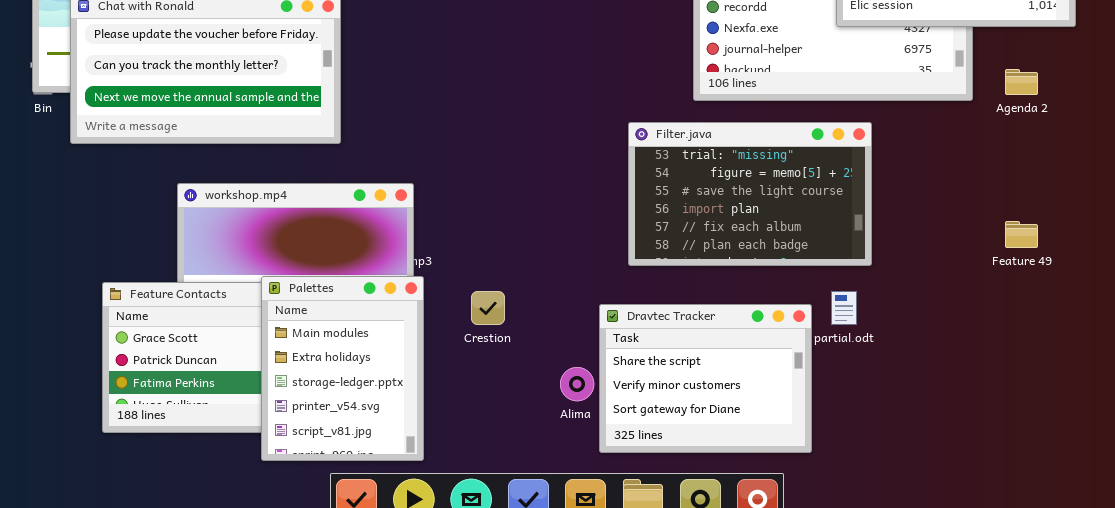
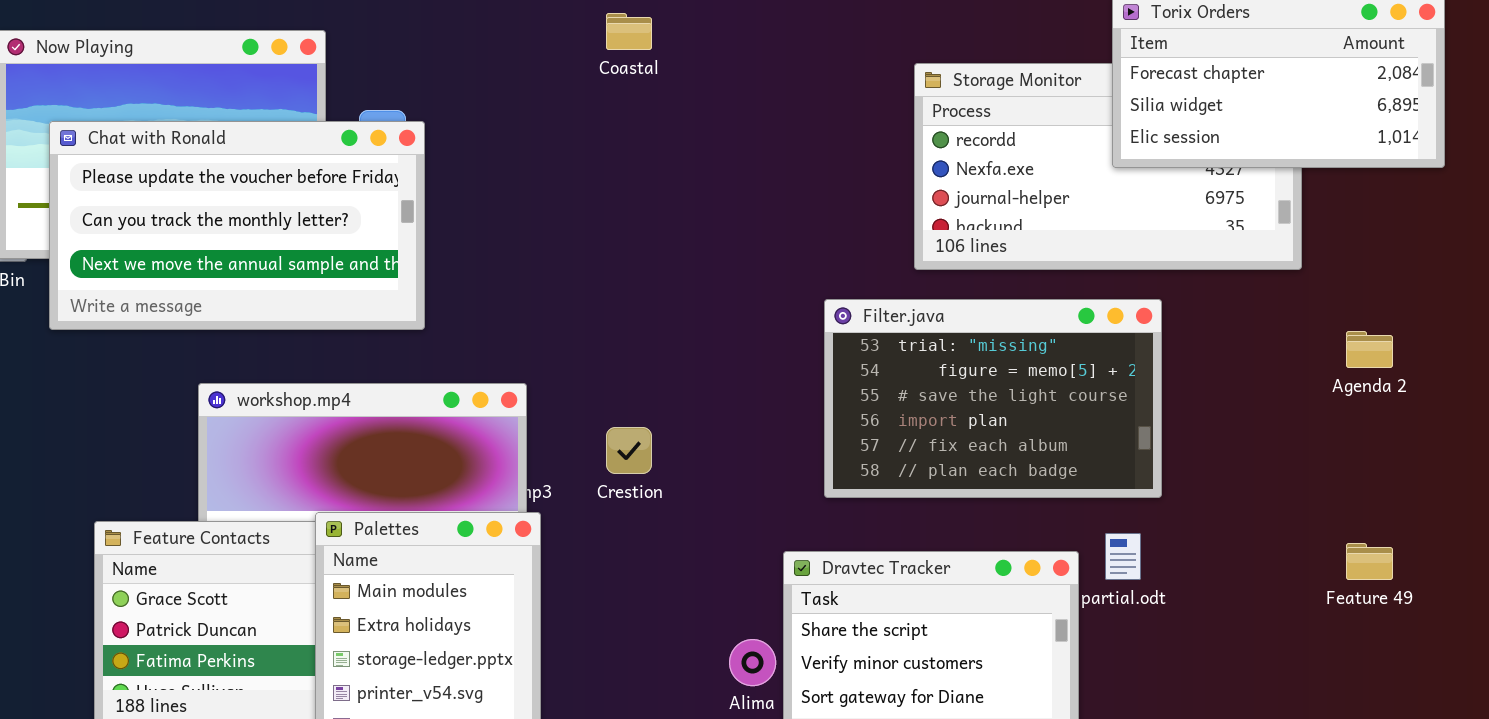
Agenda 2: [1005,69,1038,95] -> [1346,331,1393,368], moved
Feature 49: [1005,221,1038,248] -> [1346,543,1393,580], moved
Crestion: [471,291,505,325] -> [606,427,652,474], moved

